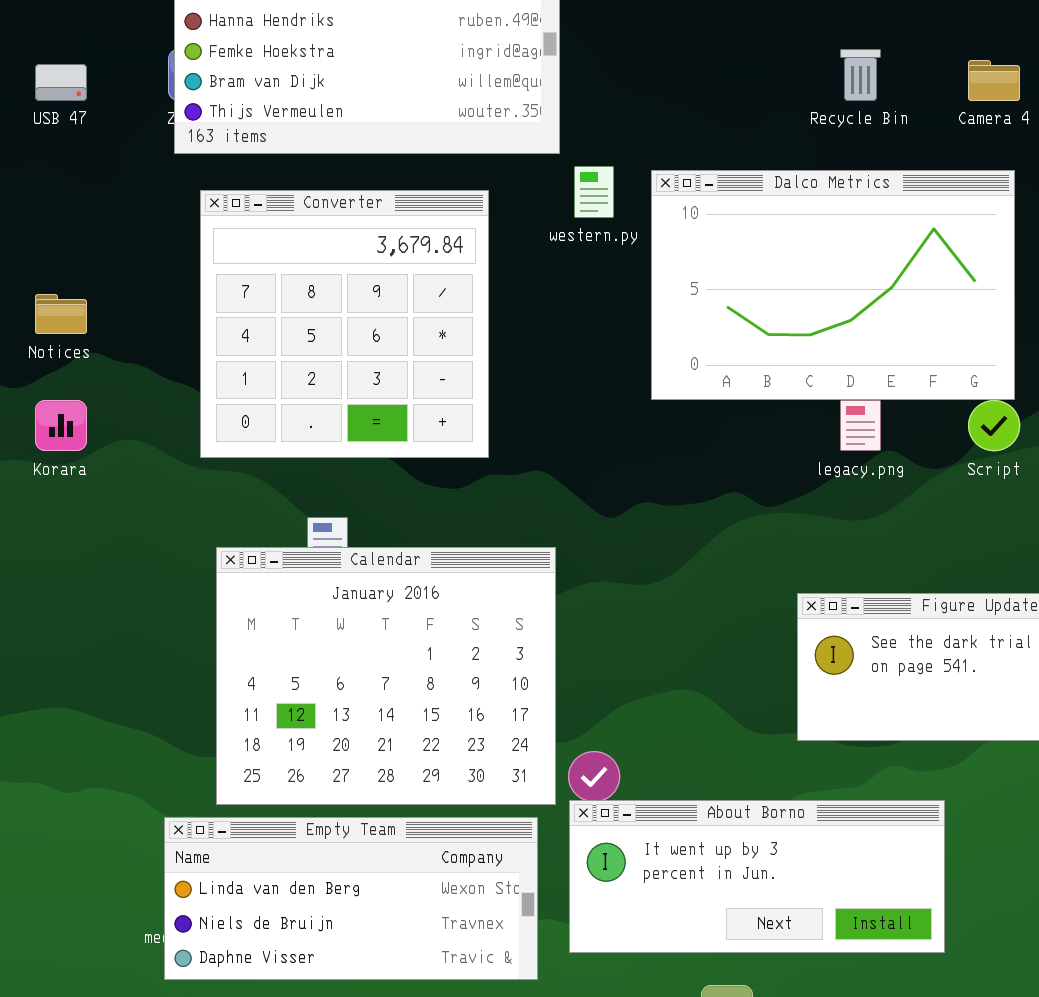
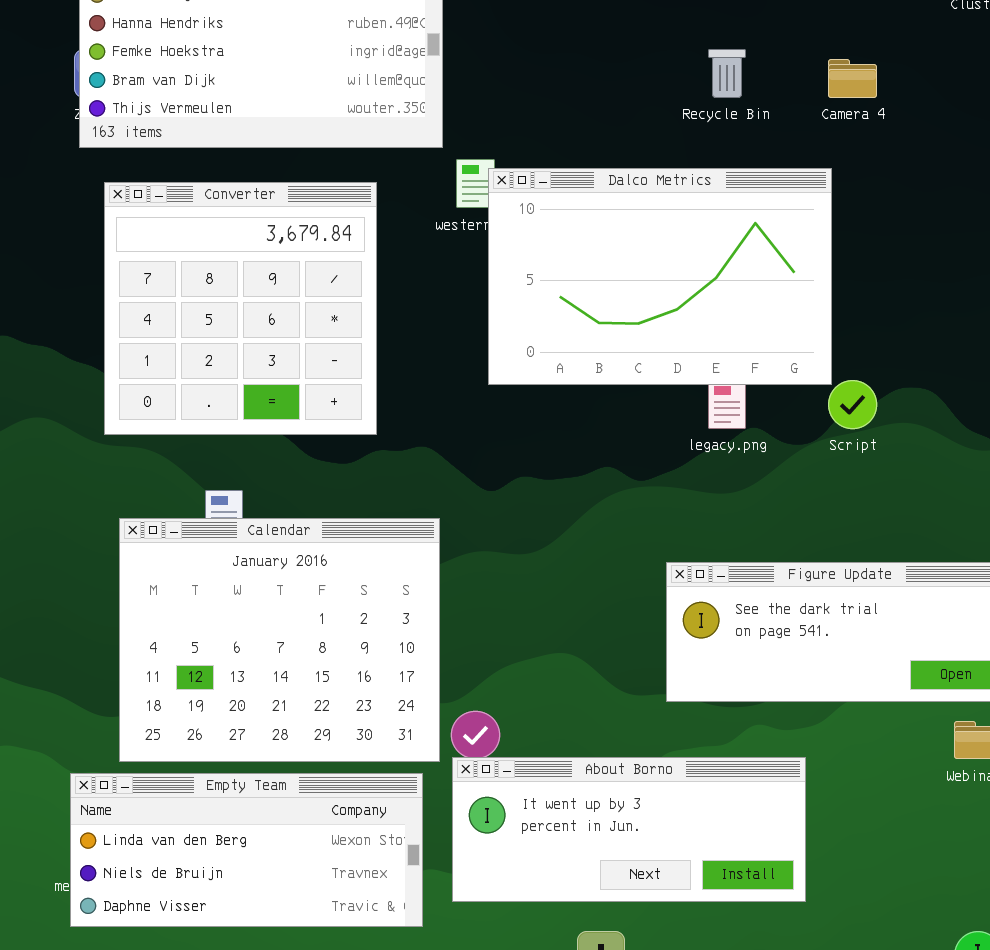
Dalco Metrics: [651,170,1015,400] -> [488,168,832,385], moved

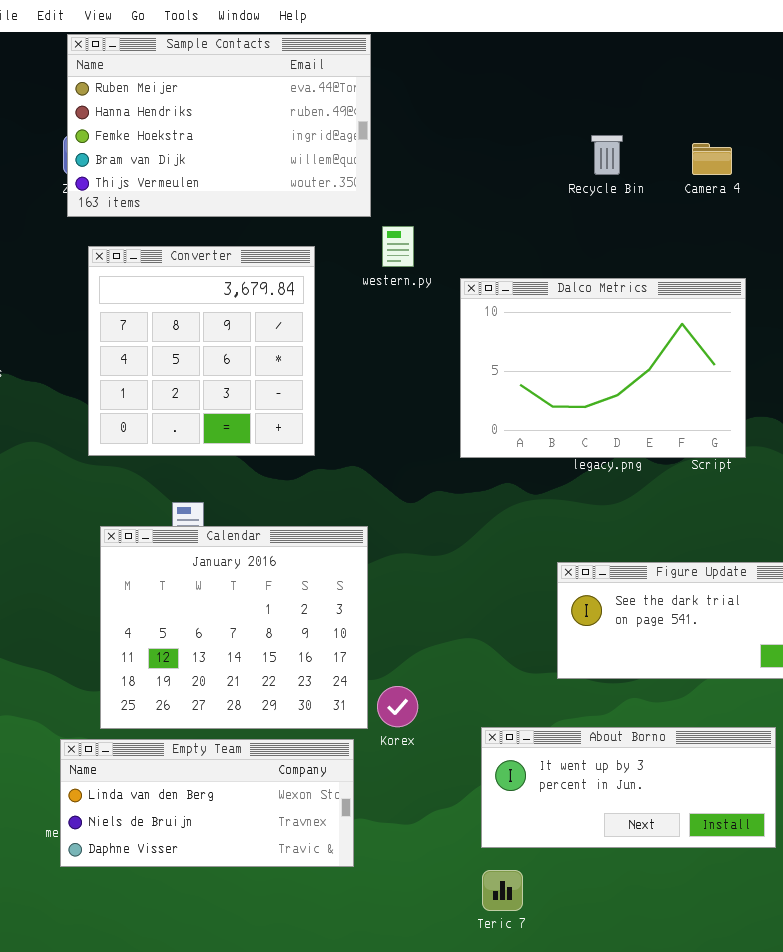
Dalco Metrics: [488,168,832,385] -> [460,278,746,458], moved
About Borno: [452,757,806,902] -> [481,727,776,848], moved

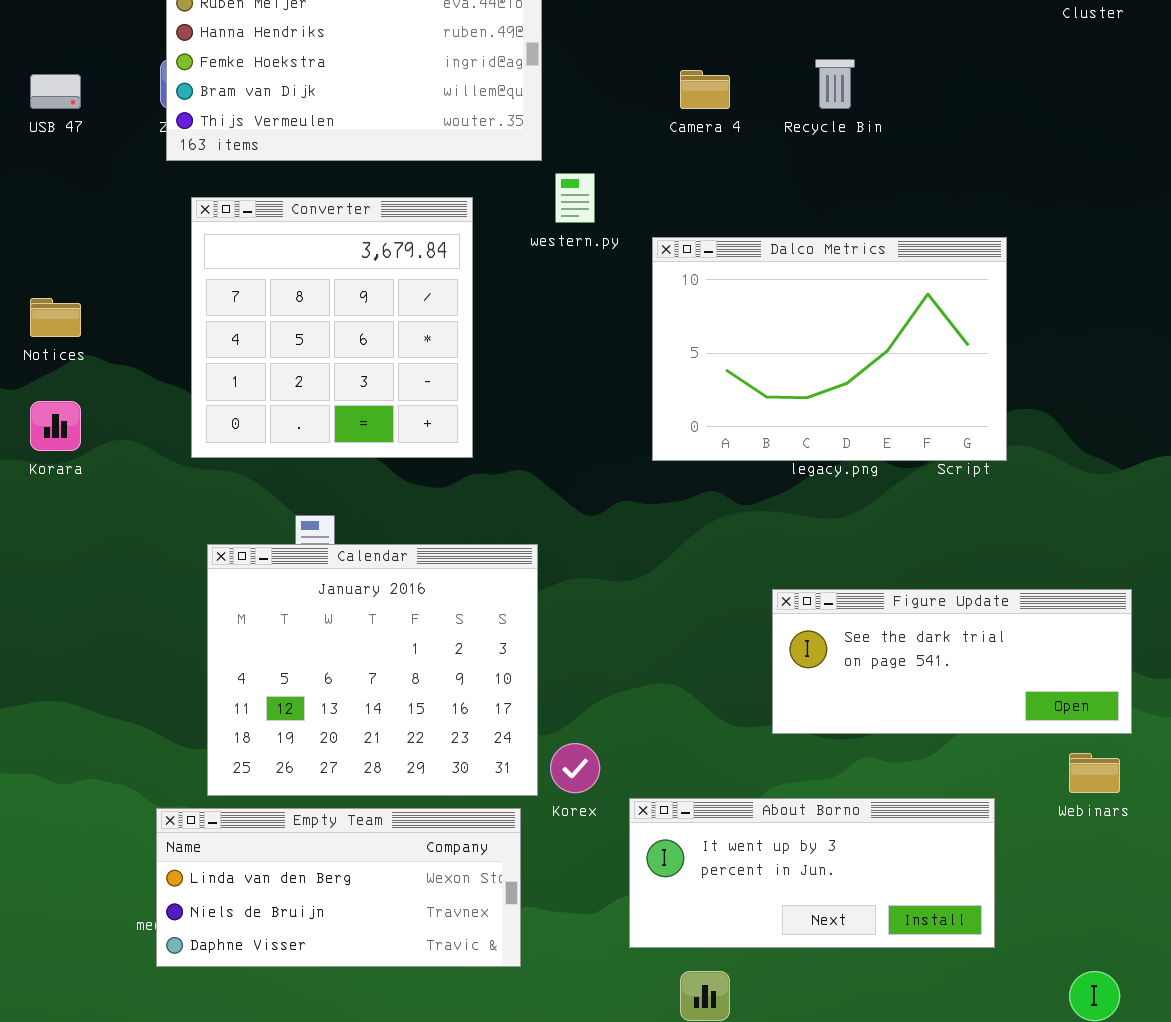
Camera 4: [692,143,732,175] -> [680,70,730,109], moved
About Borno: [481,727,776,848] -> [629,798,995,948], moved

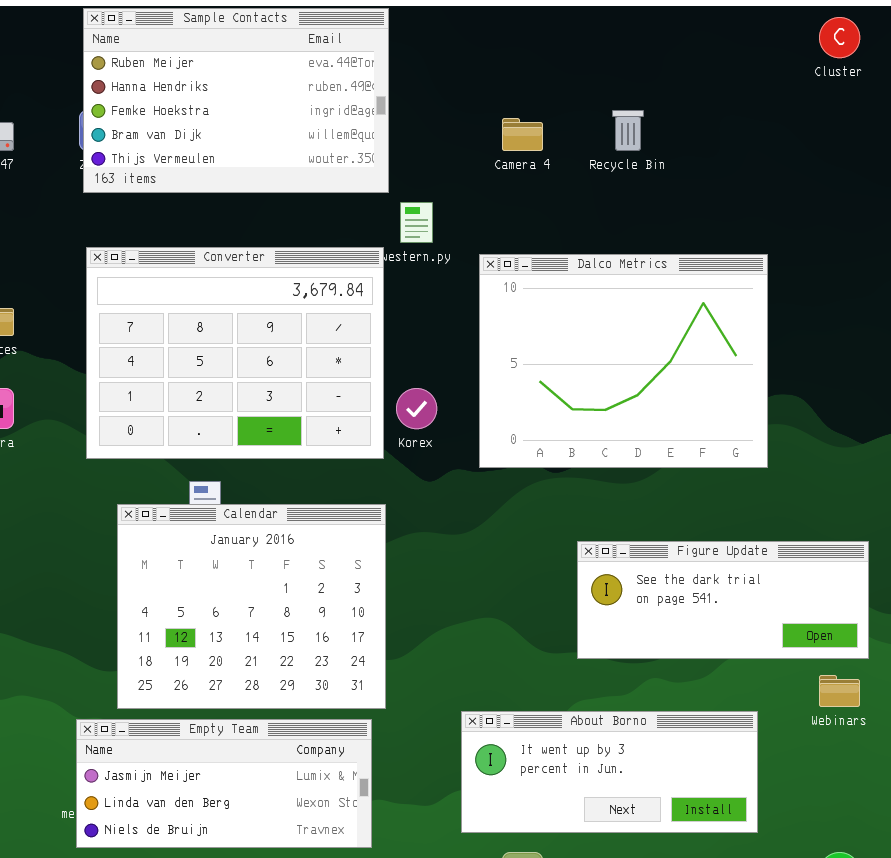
Converter: [191,197,473,458] -> [86,247,384,459], moved, resized
Dalco Metrics: [652,237,1007,461] -> [479,254,768,468], resized
Korex: [550,743,600,793] -> [396,388,437,429], moved
Empty Team: [156,808,521,967] -> [76,719,372,848], scrolled up 1 row

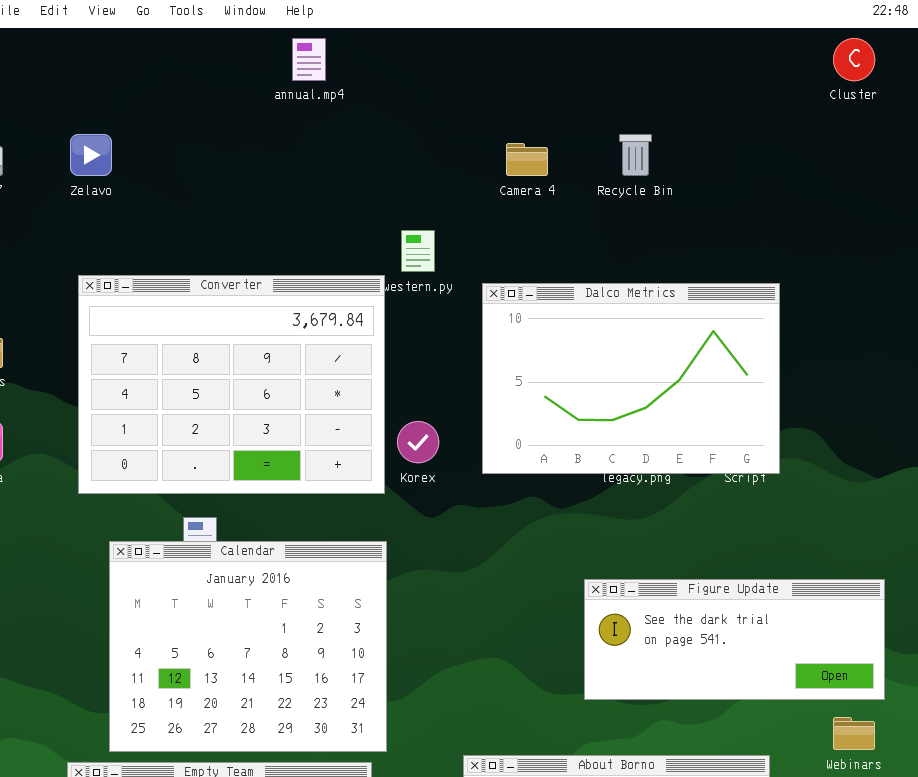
Sample Contacts: [83,8,389,193] -> none, closed
Dalco Metrics: [479,254,768,468] -> [482,283,780,474], resized

